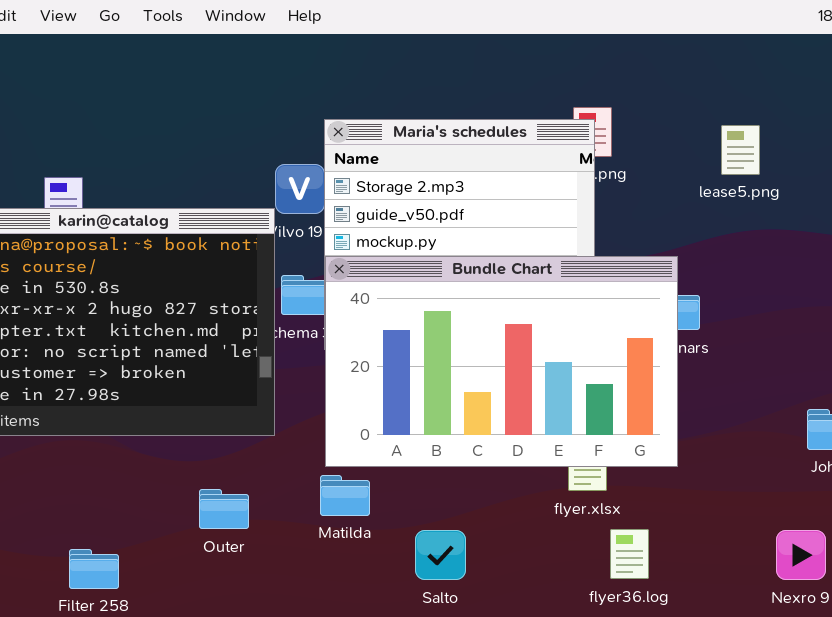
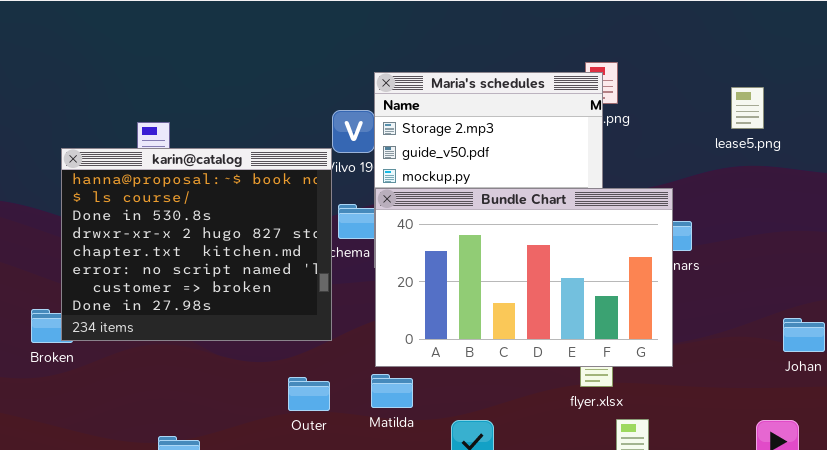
lease5.png: [721,125,760,175] -> [731,87,764,129], moved
Outer: [199,489,249,529] -> [288,377,330,411], moved

